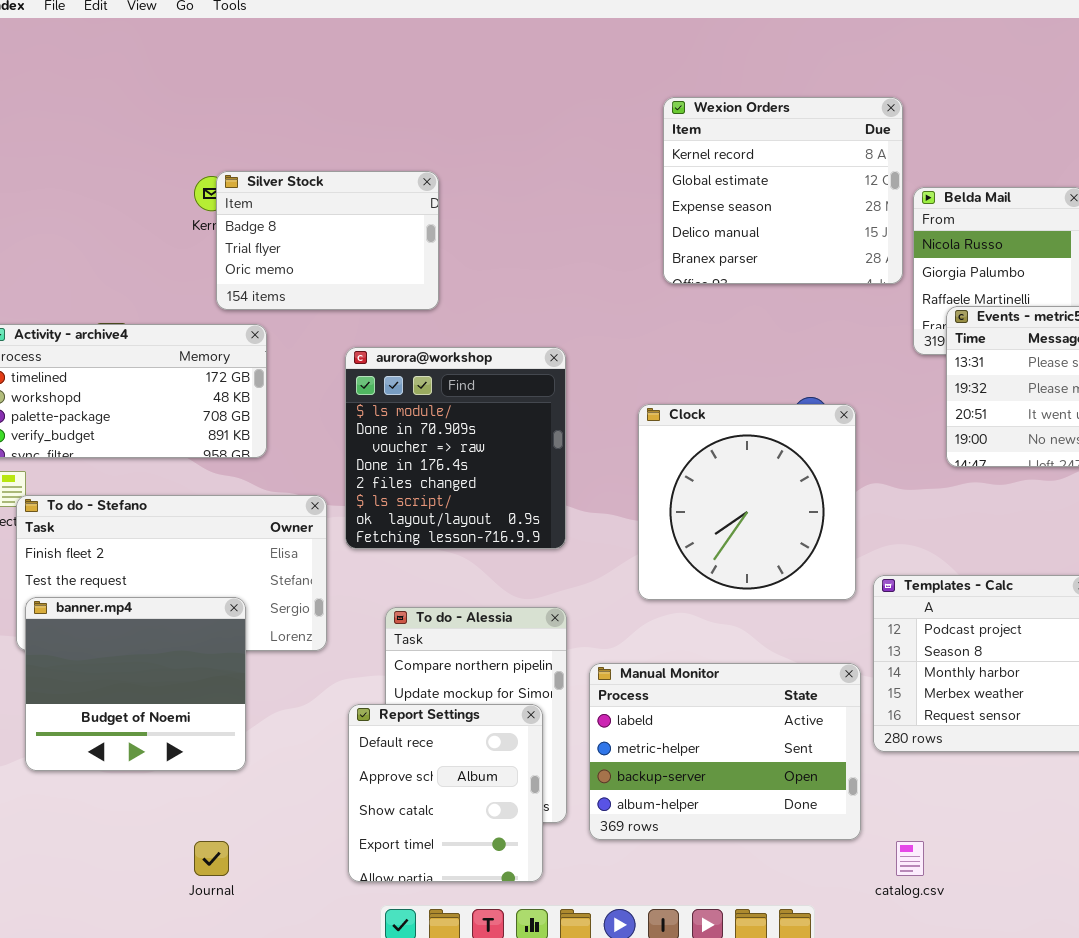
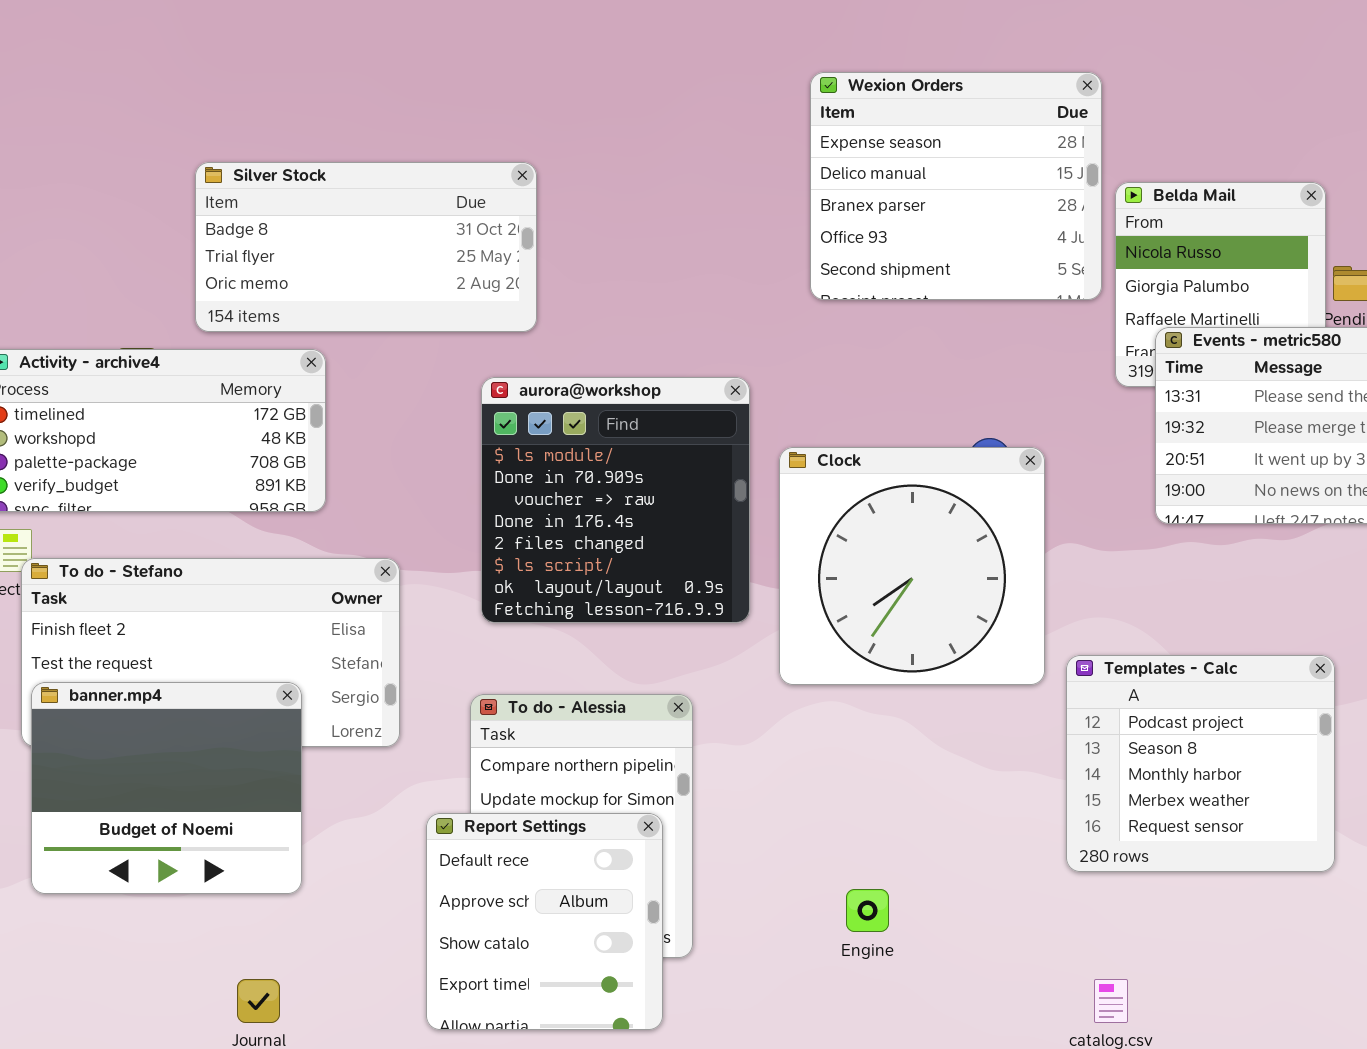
Wexion Orders: [663,97,903,284] -> [810,72,1102,300], scrolled down 2 rows
Silver Stock: [216,171,439,310] -> [195,162,537,332], resized
aurora@workshop: [345,347,566,549] -> [481,377,750,623], moved
Manual Monitor: [589,663,861,840] -> none, closed

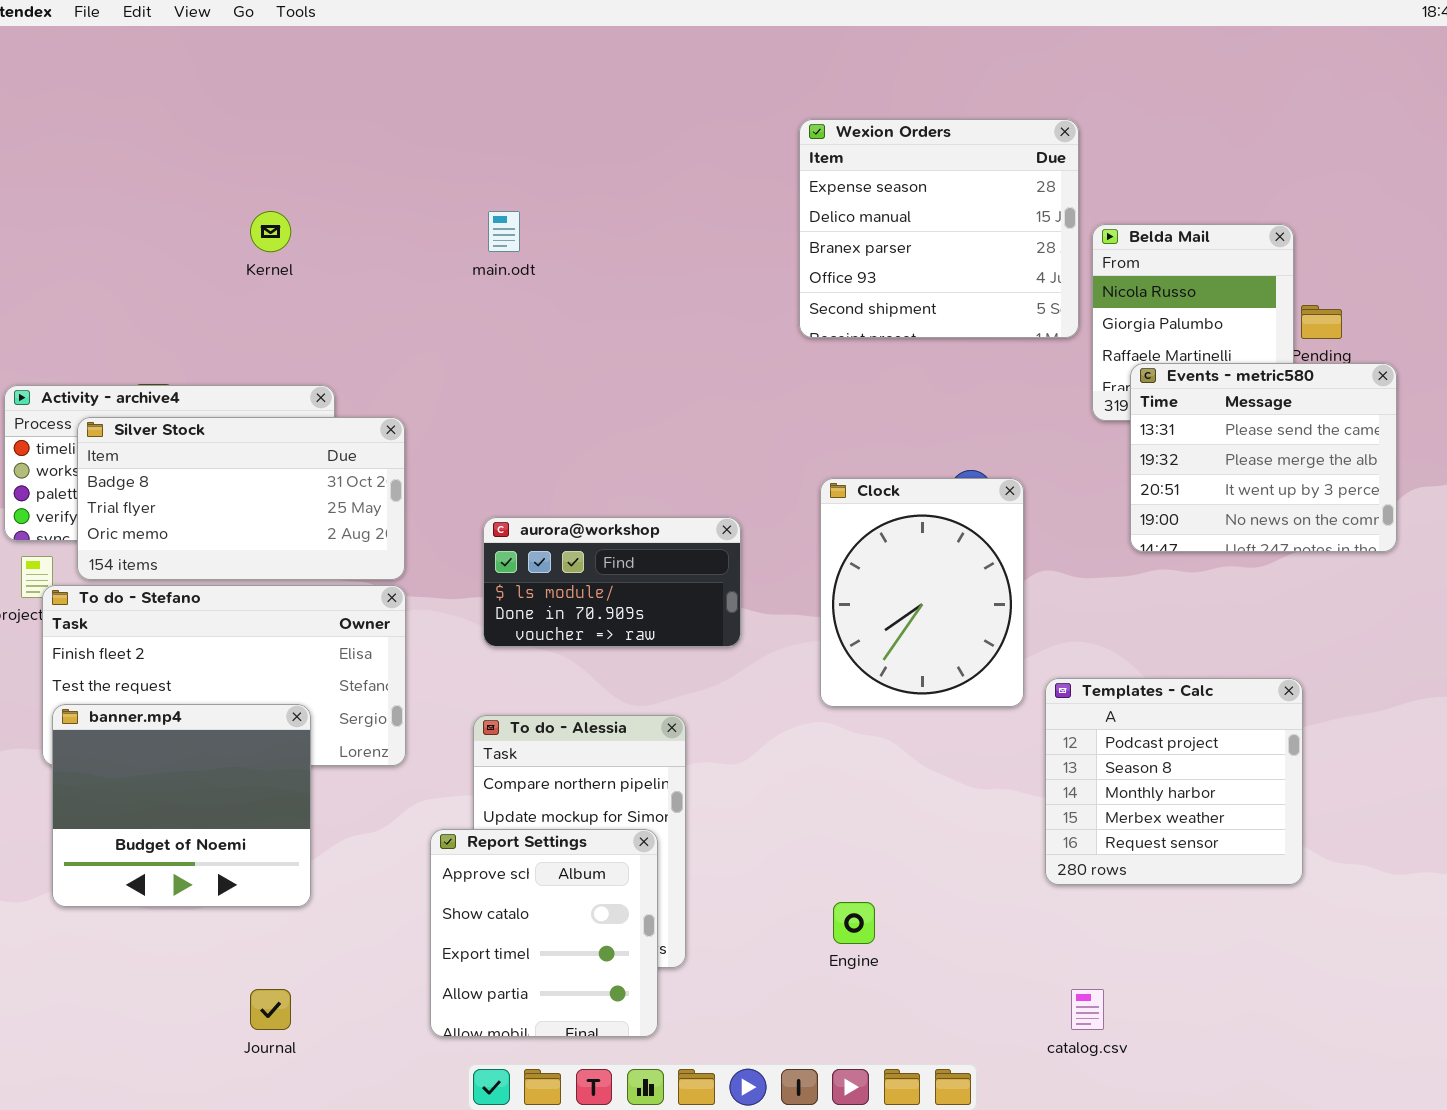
Silver Stock: [195,162,537,332] -> [77,417,405,580], moved
aurora@workshop: [481,377,750,623] -> [483,517,741,647], resized
Clock: [779,447,1045,685] -> [820,478,1024,707], resized
Report Settings: [426,813,663,1030] -> [430,829,658,1037], scrolled down 1 row

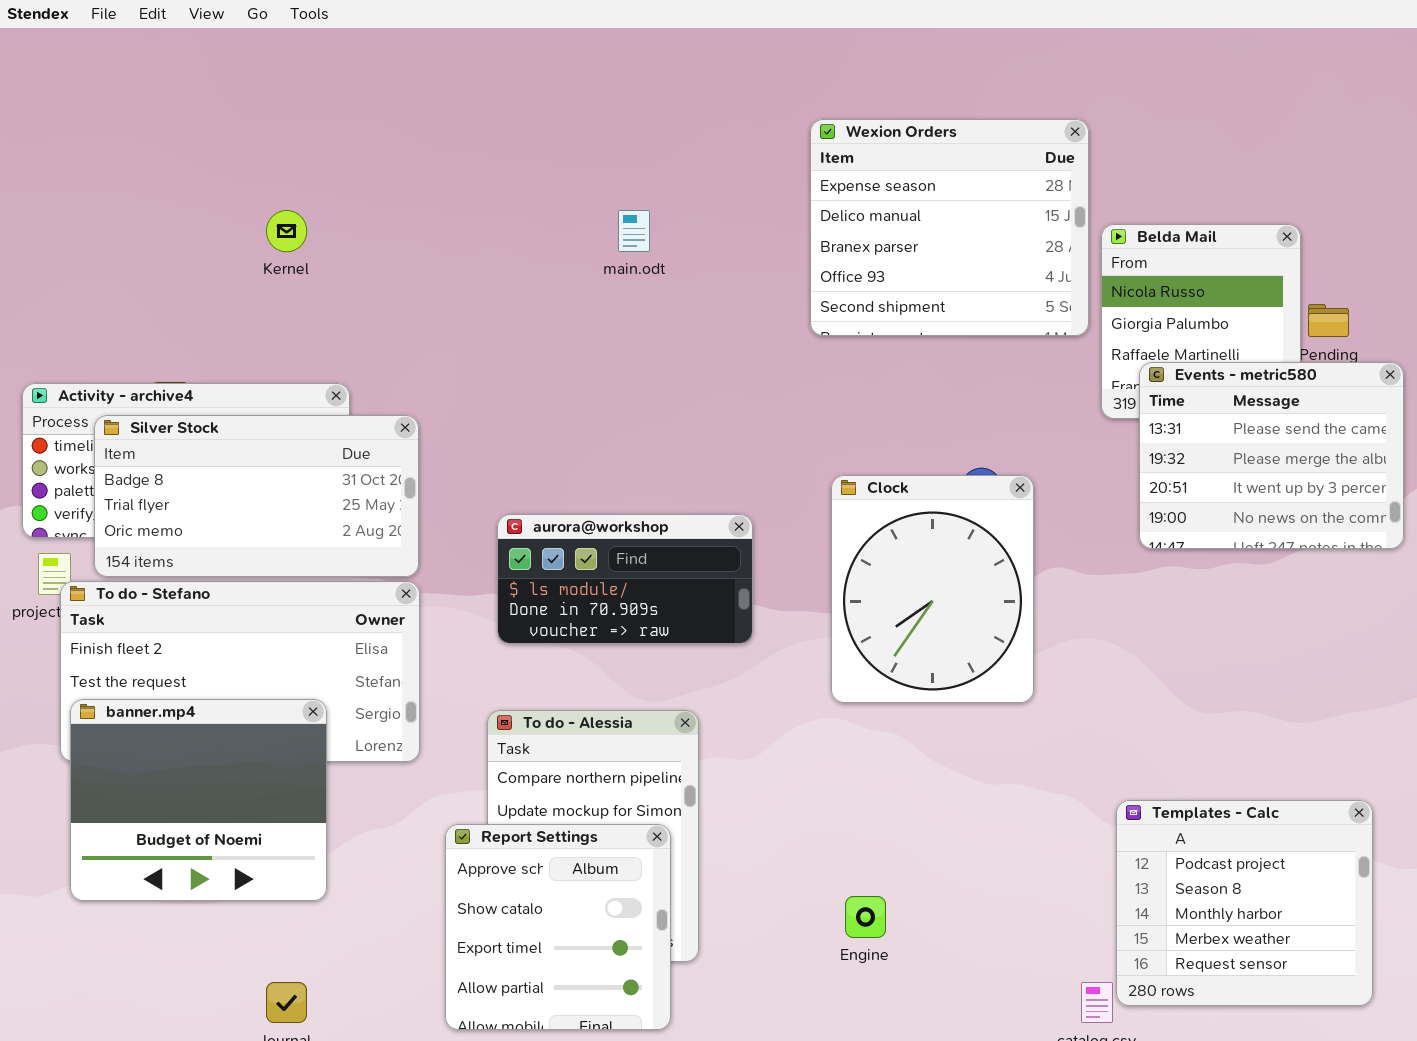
main.odt: [488,211,520,252] -> [618,210,650,252], moved
Templates - Calc: [1045,678,1303,885] -> [1116,800,1373,1006], moved

